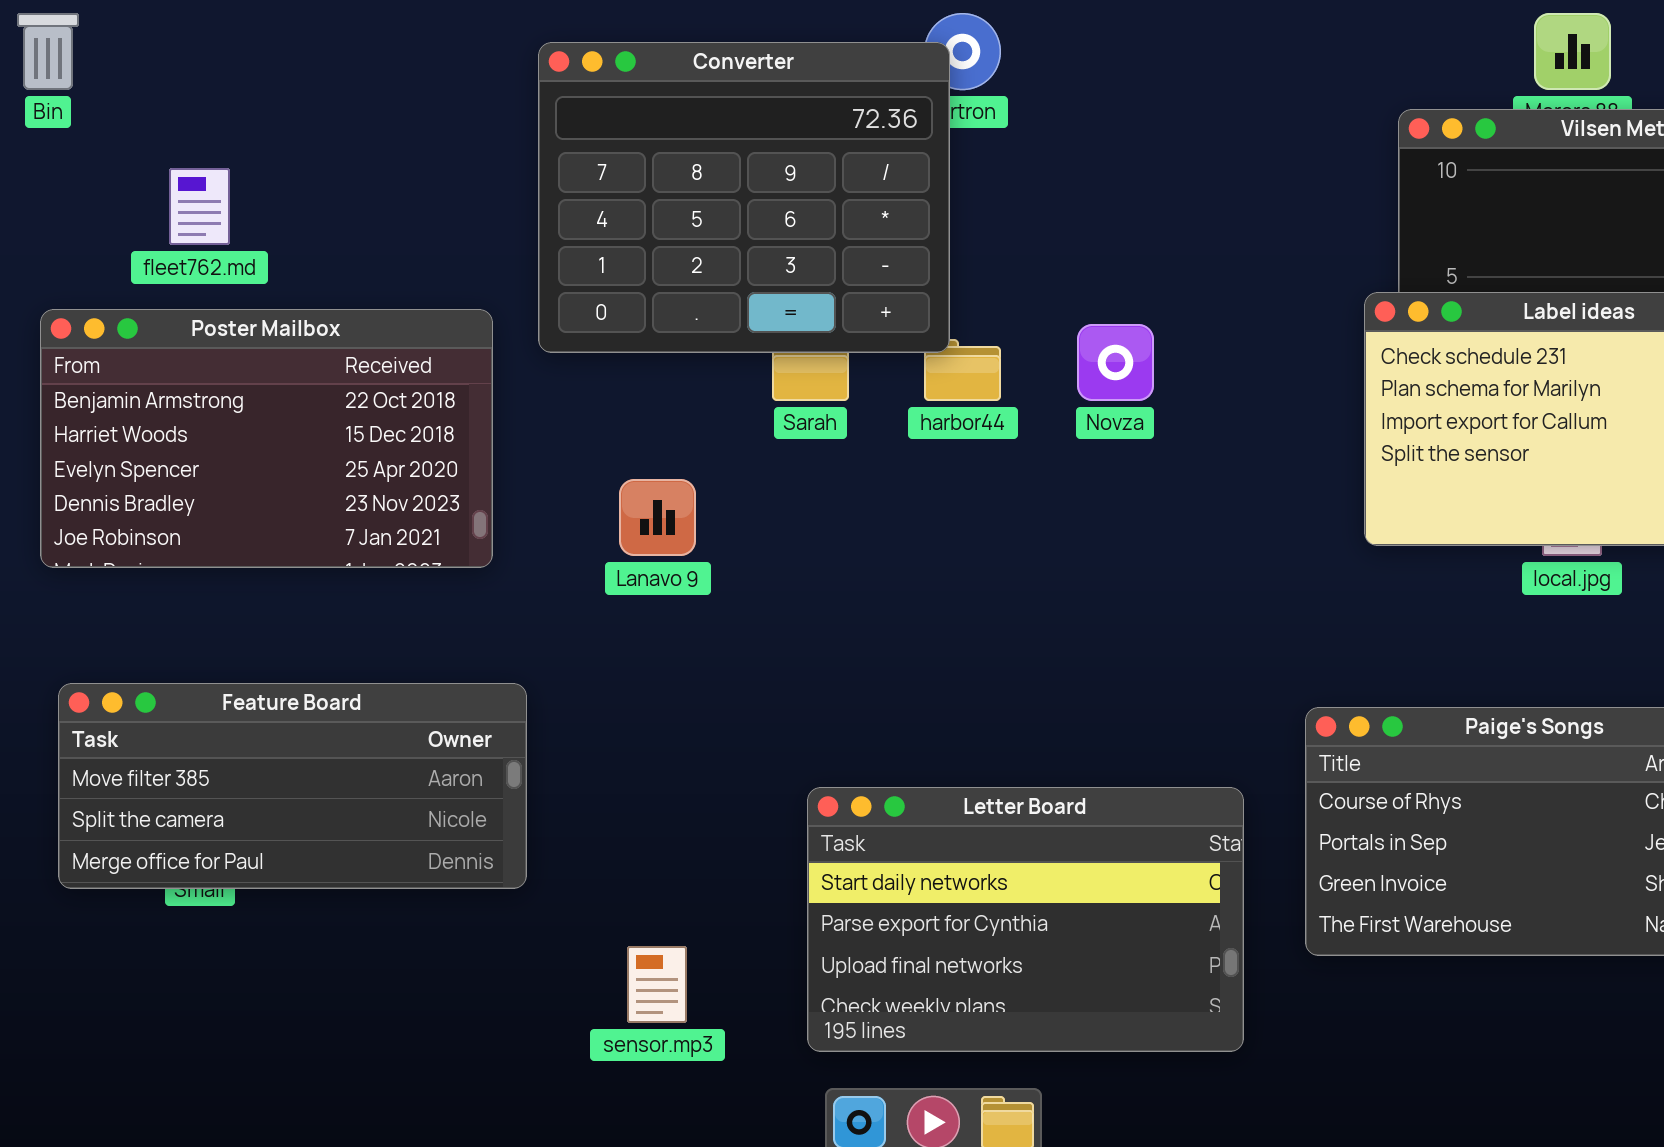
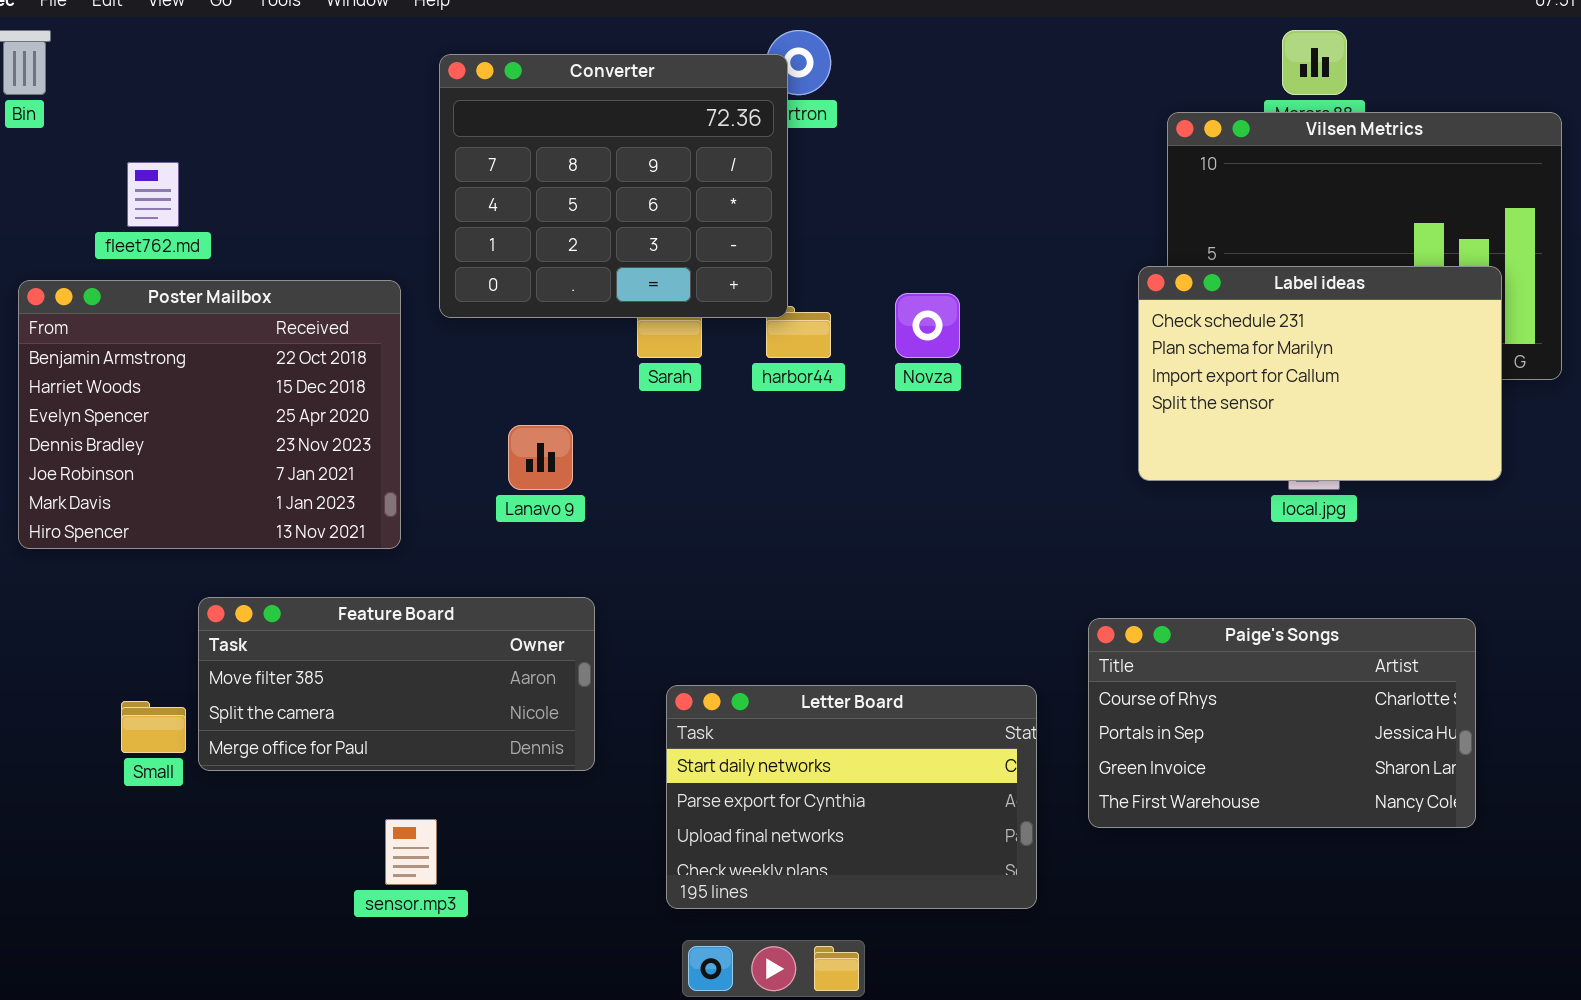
Poster Mailbox: [40,309,493,568] -> [18,280,401,549], resized
Feature Board: [58,683,527,889] -> [198,597,595,771], moved
sensor.mp3: [627,946,687,1023] -> [385,819,437,885], moved

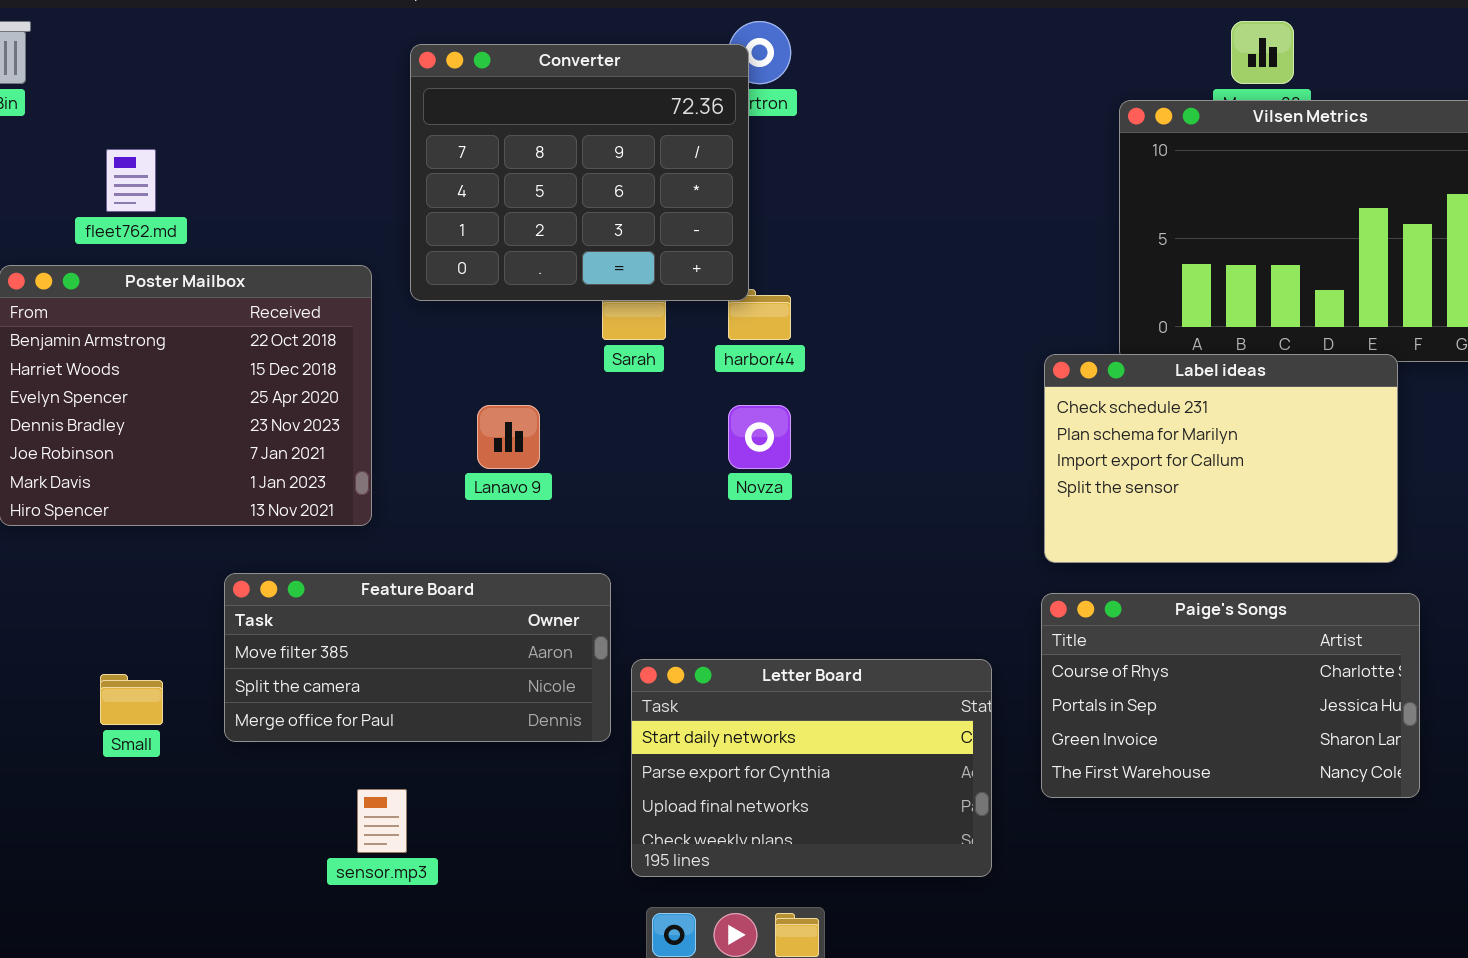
Label ideas: [1138,266,1502,481] -> [1044,354,1398,563], moved
Novza: [895,293,960,358] -> [728,405,791,469], moved
Feature Board: [198,597,595,771] -> [224,573,611,742], moved

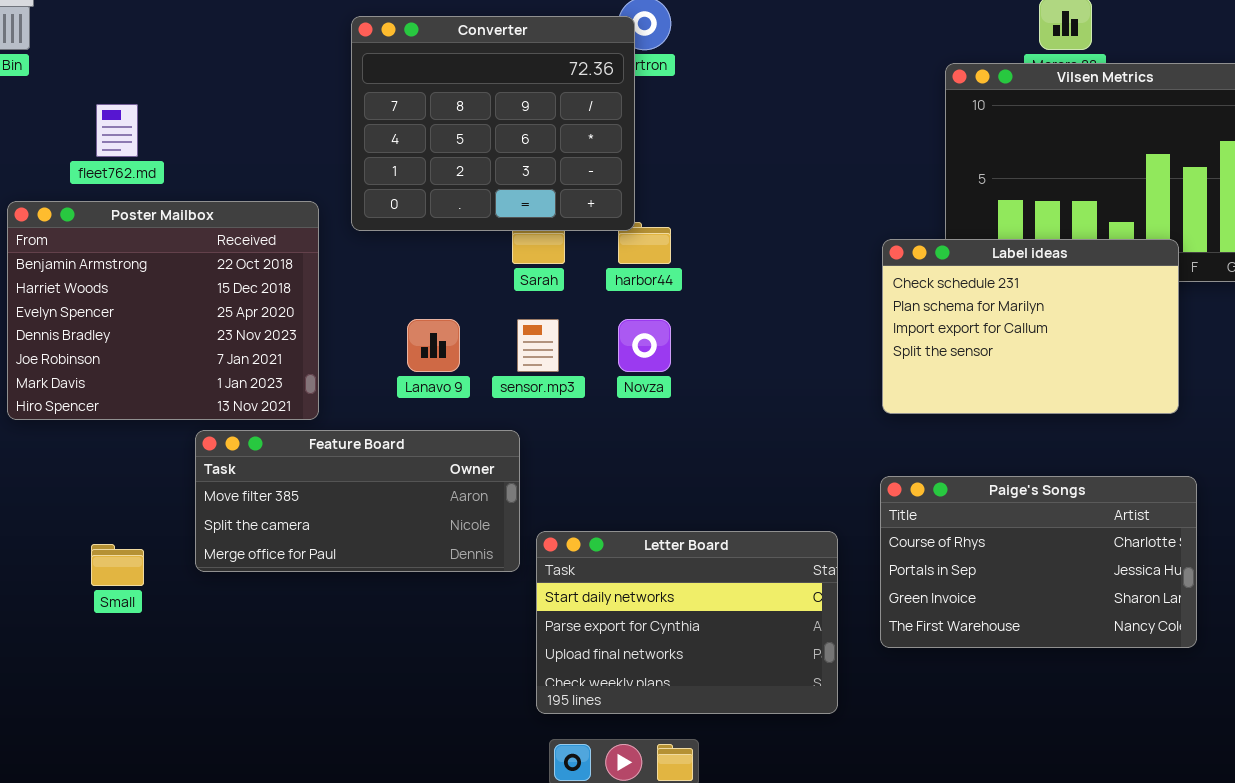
Label ideas: [1044,354,1398,563] -> [882,239,1179,414], moved
Feature Board: [224,573,611,742] -> [195,430,520,572], moved
sensor.mp3: [357,789,407,853] -> [517,319,559,372], moved

